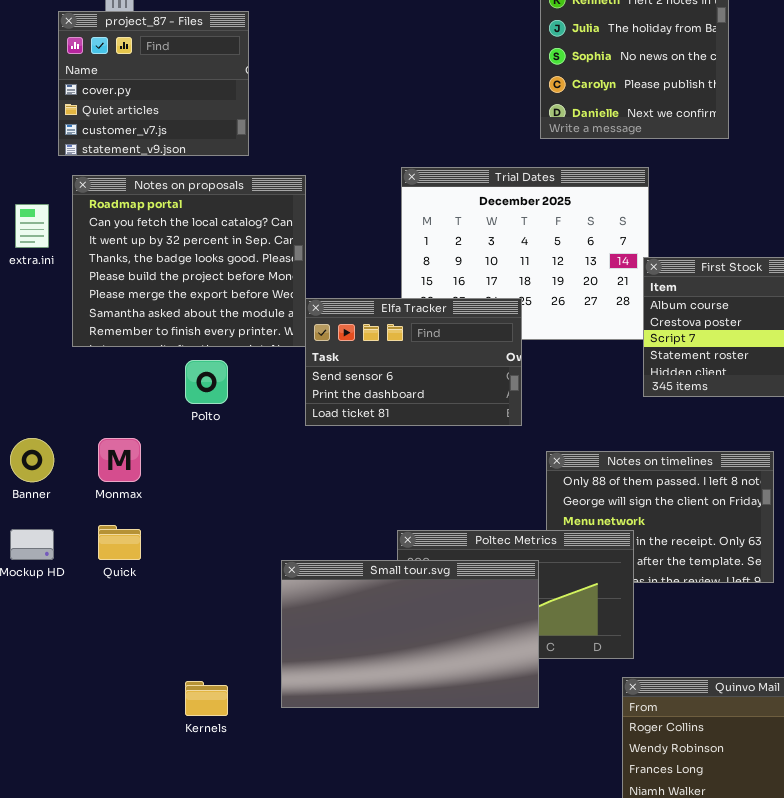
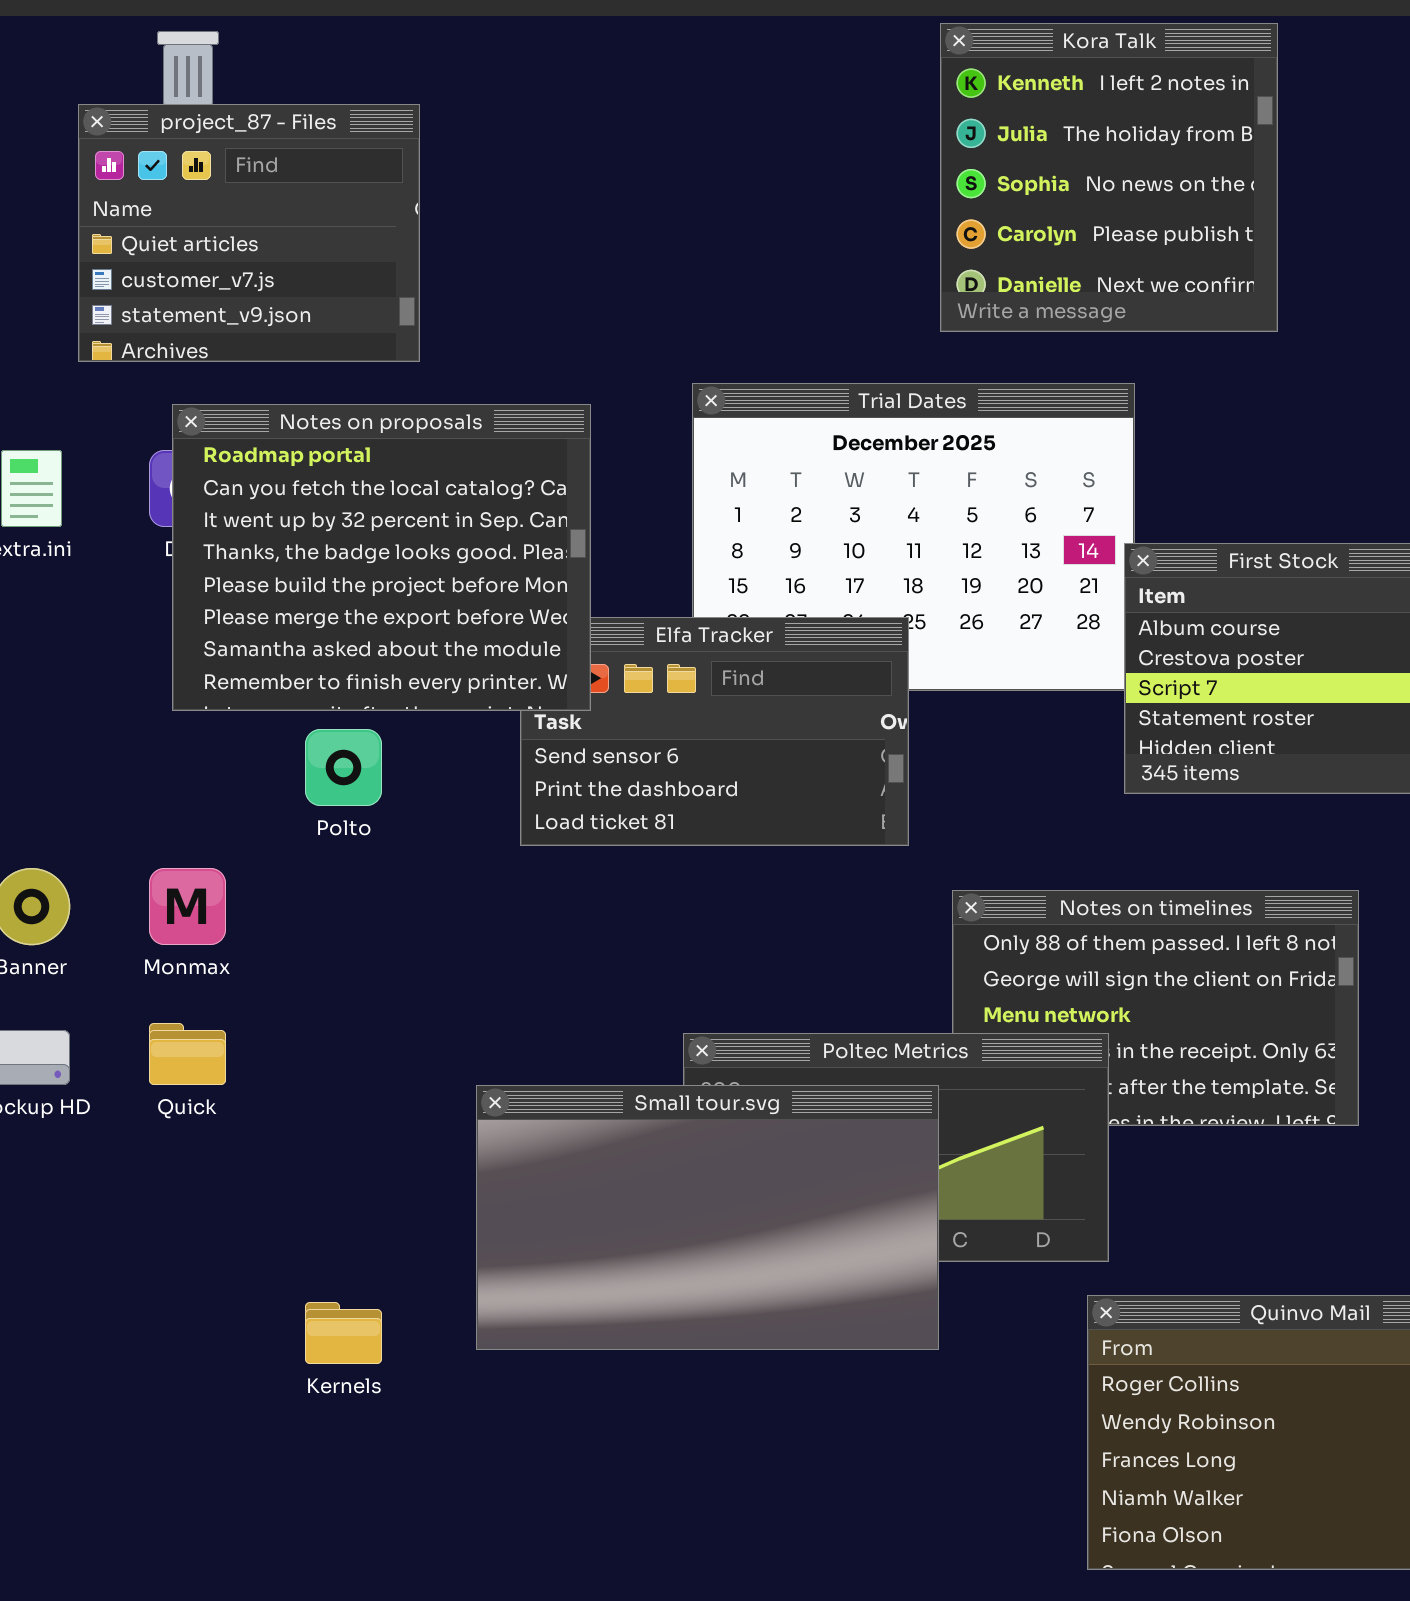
project_87 - Files: [58,11,249,156] -> [78,104,420,362], scrolled down 1 row
Notes on proposals: [72,175,306,347] -> [172,404,591,711], moved

